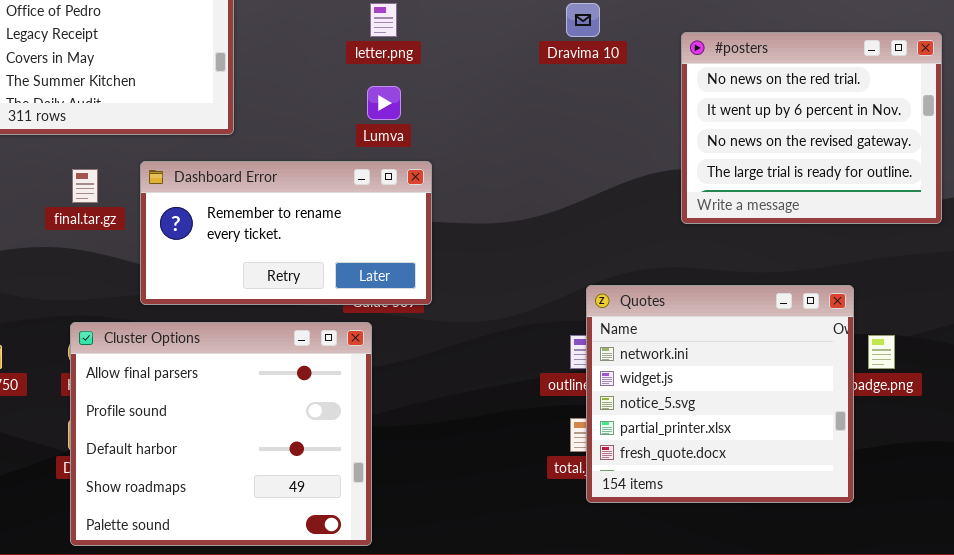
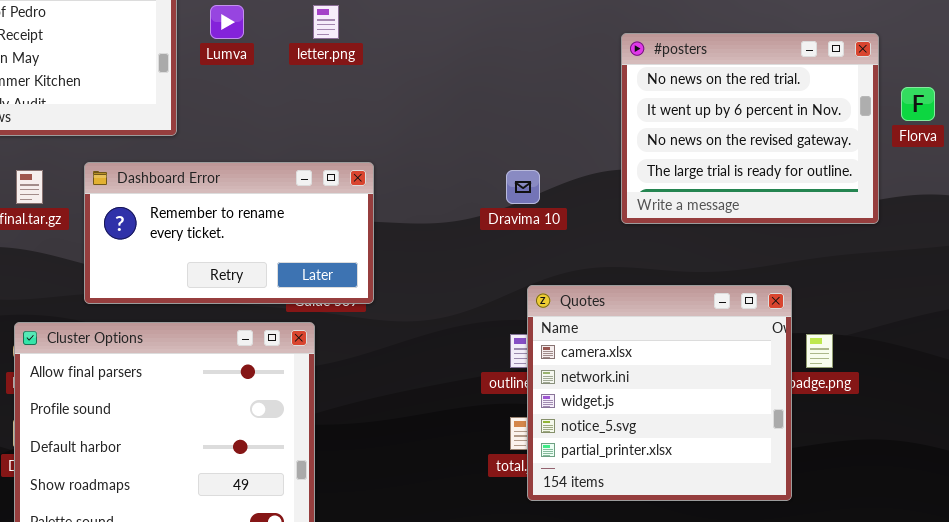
Dravima 10: [566,3,600,37] -> [506,170,540,204], moved
Lumva: [367,86,401,120] -> [210,5,244,39], moved
Quotes: [586,285,854,503] -> [527,285,792,501], scrolled up 1 row

